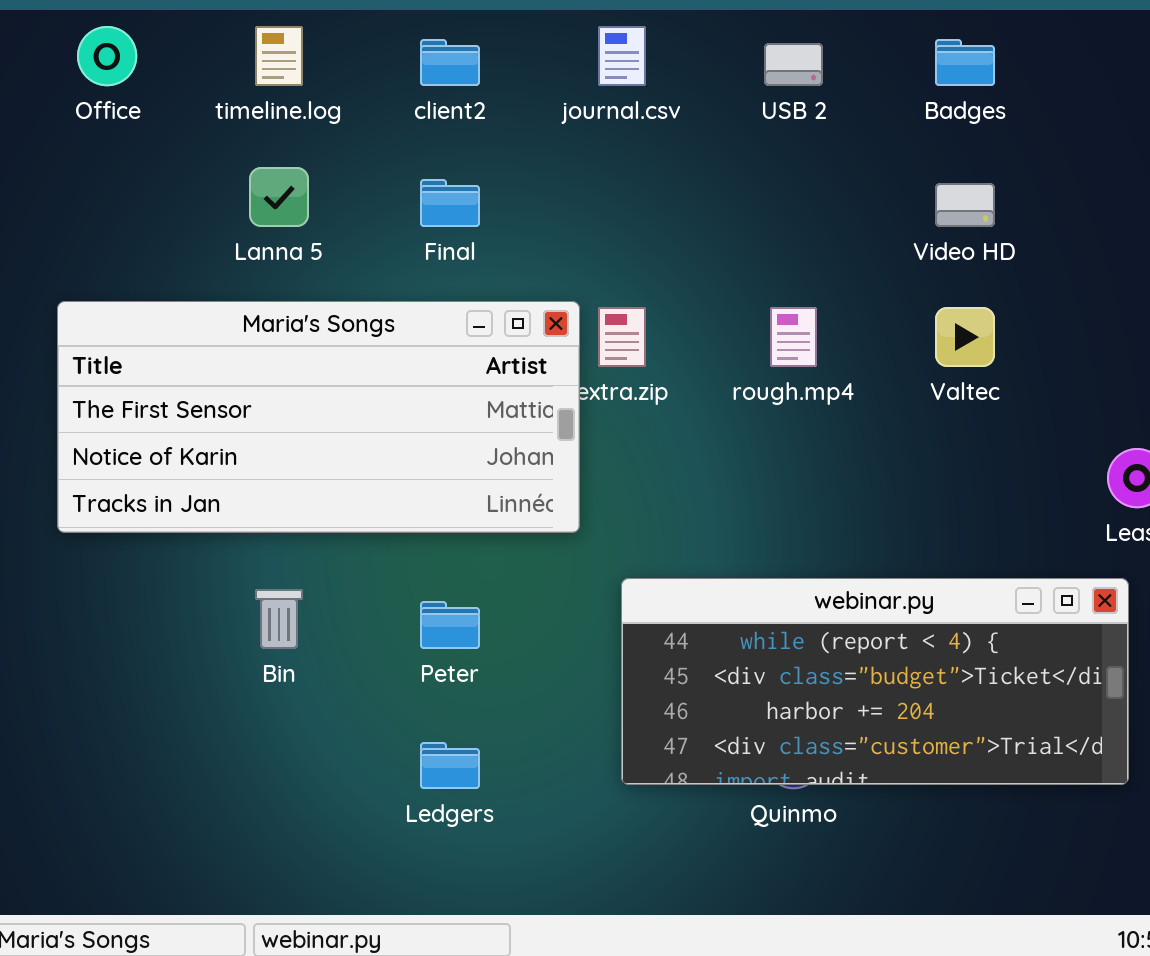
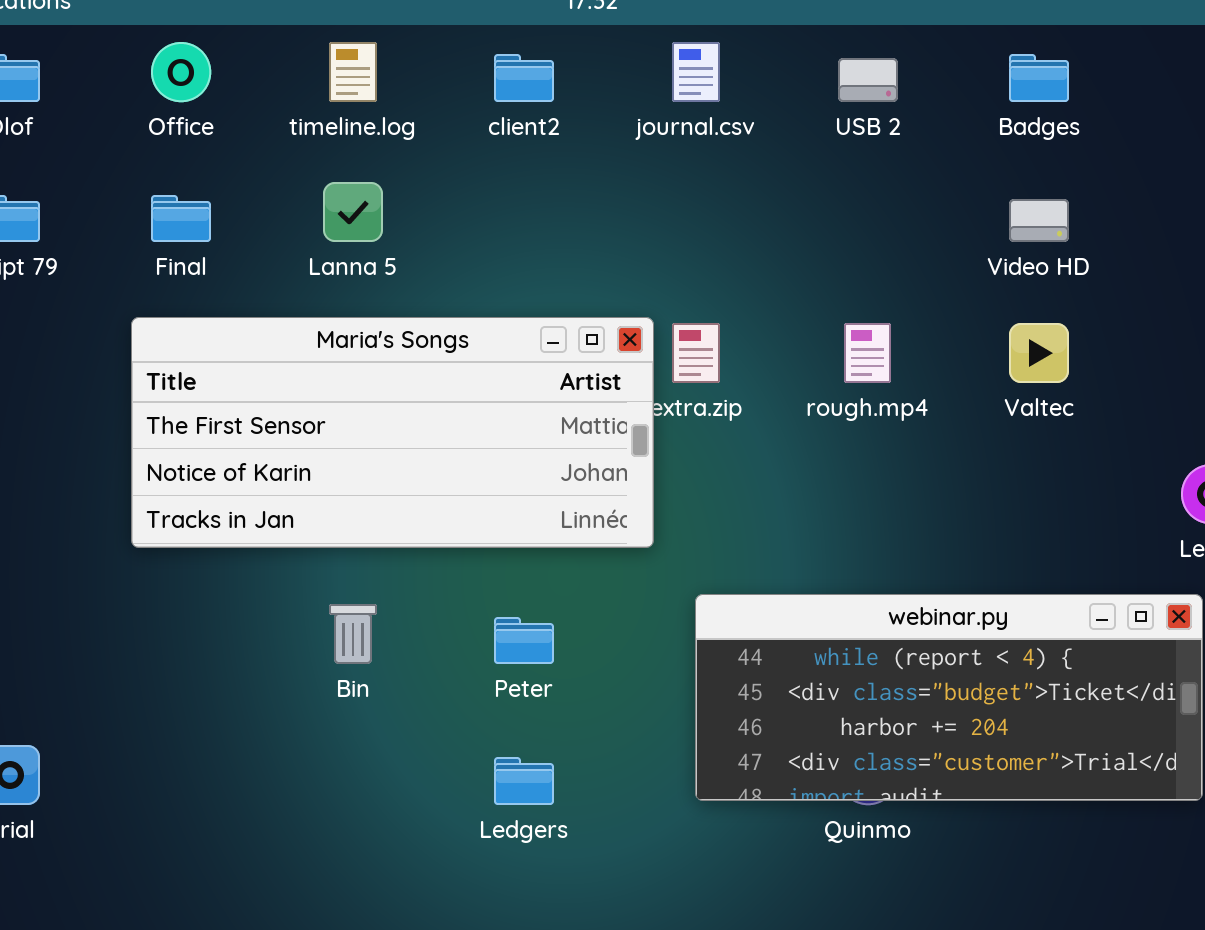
Final: [420,179,480,227] -> [151,195,211,242], moved

